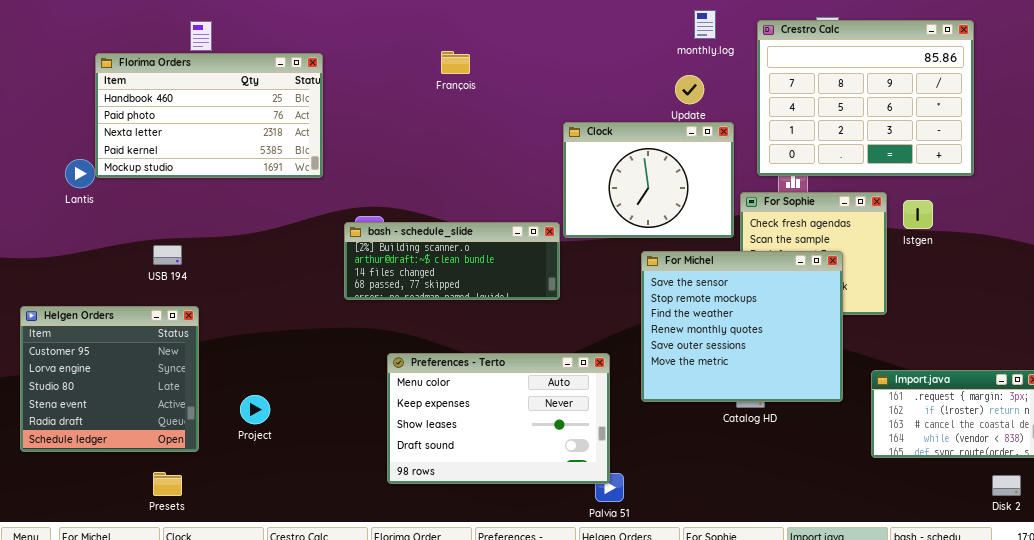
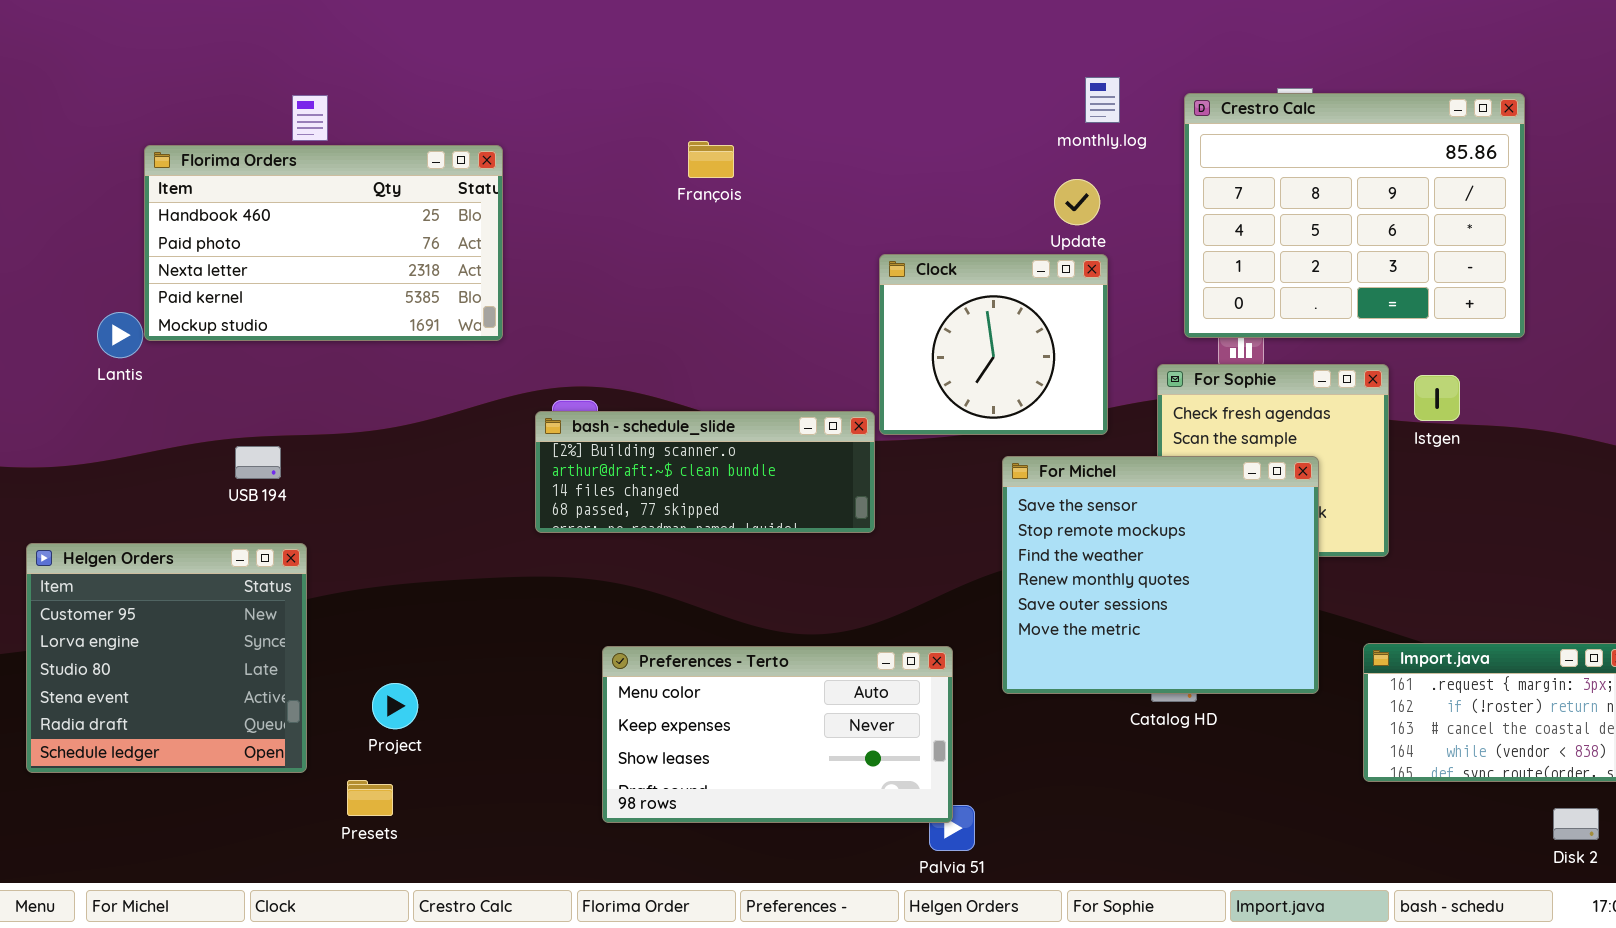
Clock: [563,122,734,238] -> [879,254,1108,435], resized
Preferences - Terto: [387,353,610,484] -> [602,646,953,823], resized
Presets: [153,472,182,496] -> [347,780,393,816], moved

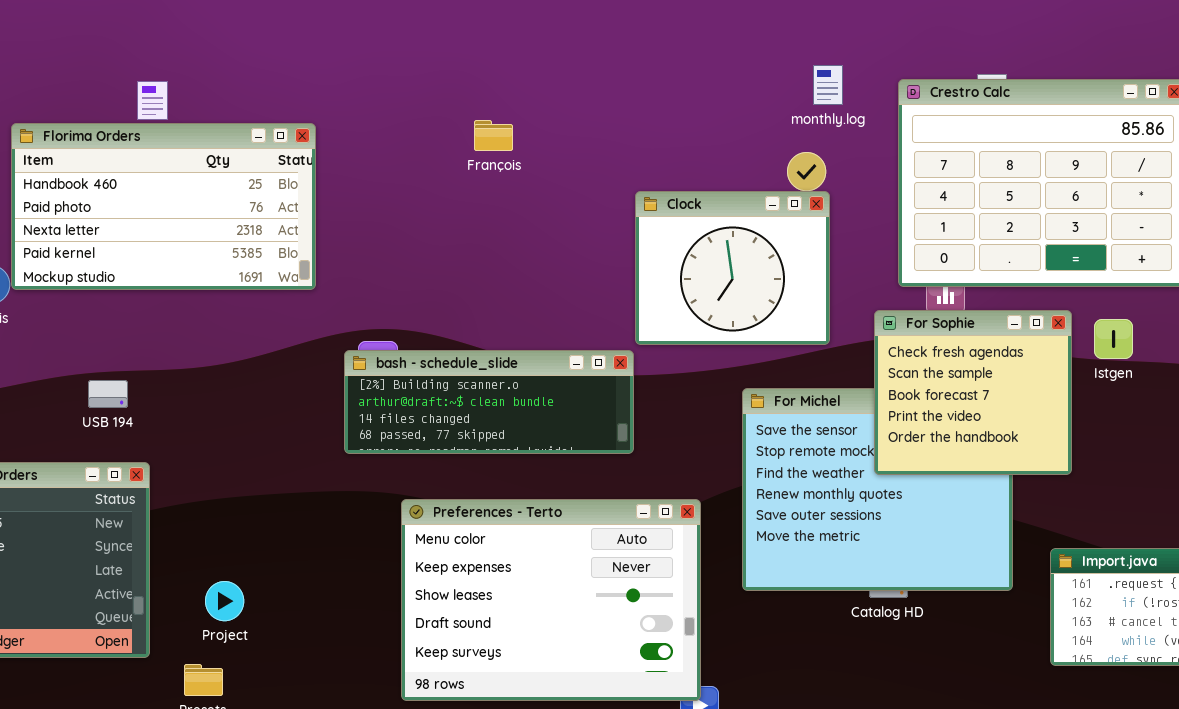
Clock: [879,254,1108,435] -> [635,191,830,345], moved
For Sophie: [1157,364,1389,557] -> [874,310,1072,475], raised
Preferences - Terto: [602,646,953,823] -> [401,499,701,701], resized

